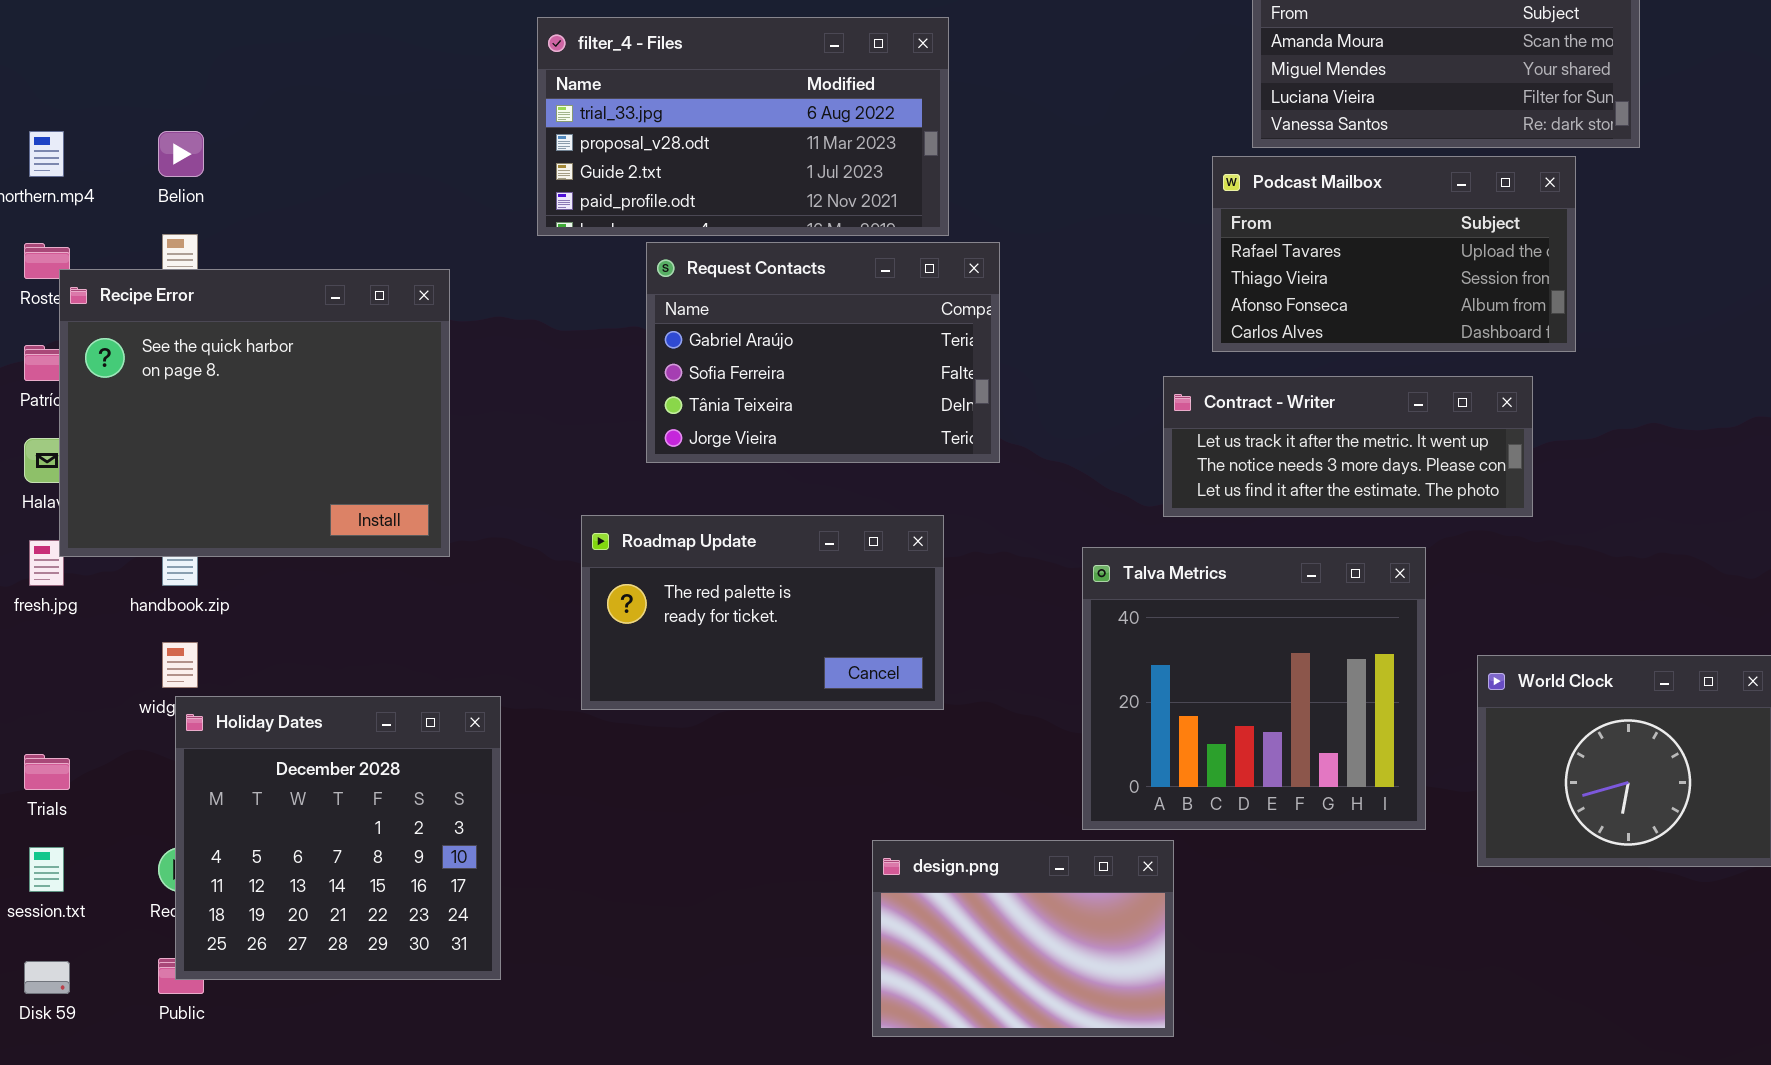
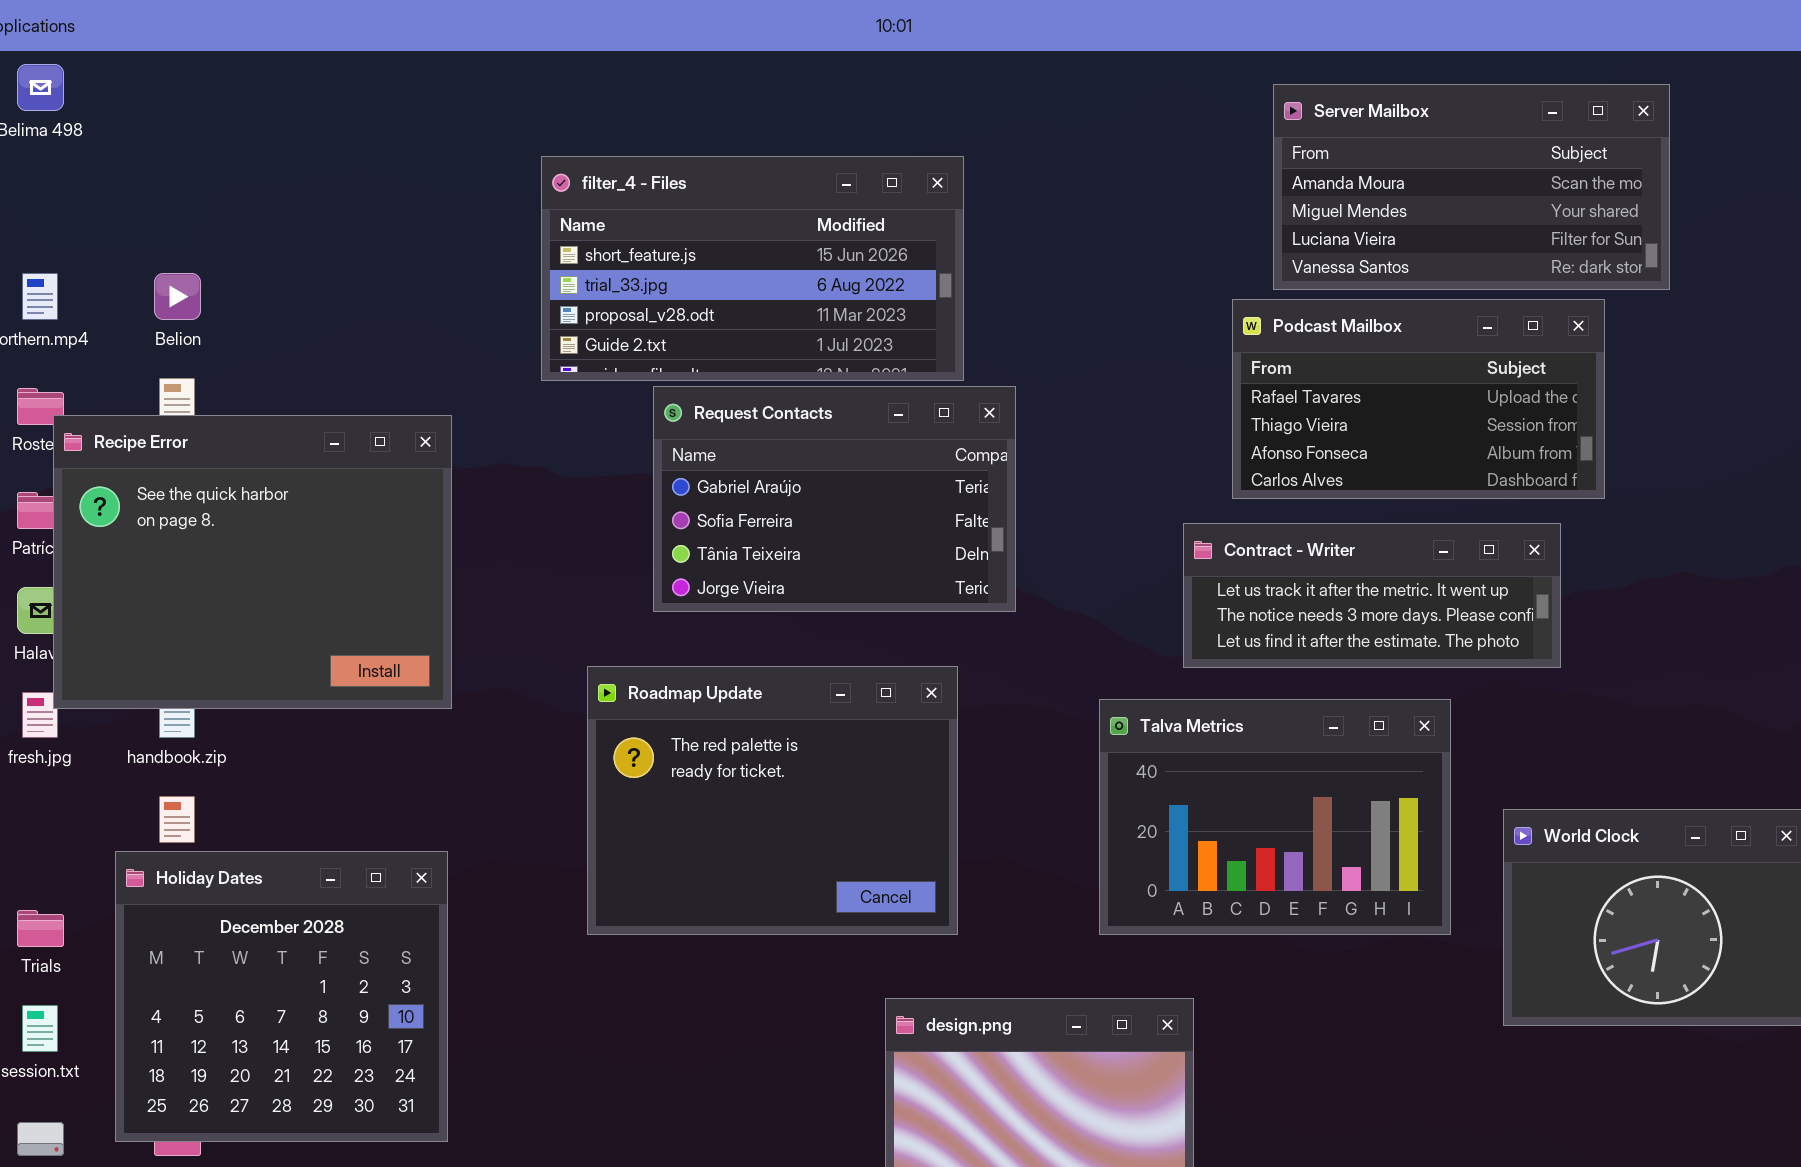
filter_4 - Files: [537,17,949,236] -> [541,156,964,381], scrolled up 1 row
Roadmap Update: [581,515,944,710] -> [587,666,958,935], resized
Talva Metrics: [1082,547,1426,830] -> [1099,699,1451,935], resized
Holiday Dates: [175,696,501,980] -> [115,851,448,1142], moved

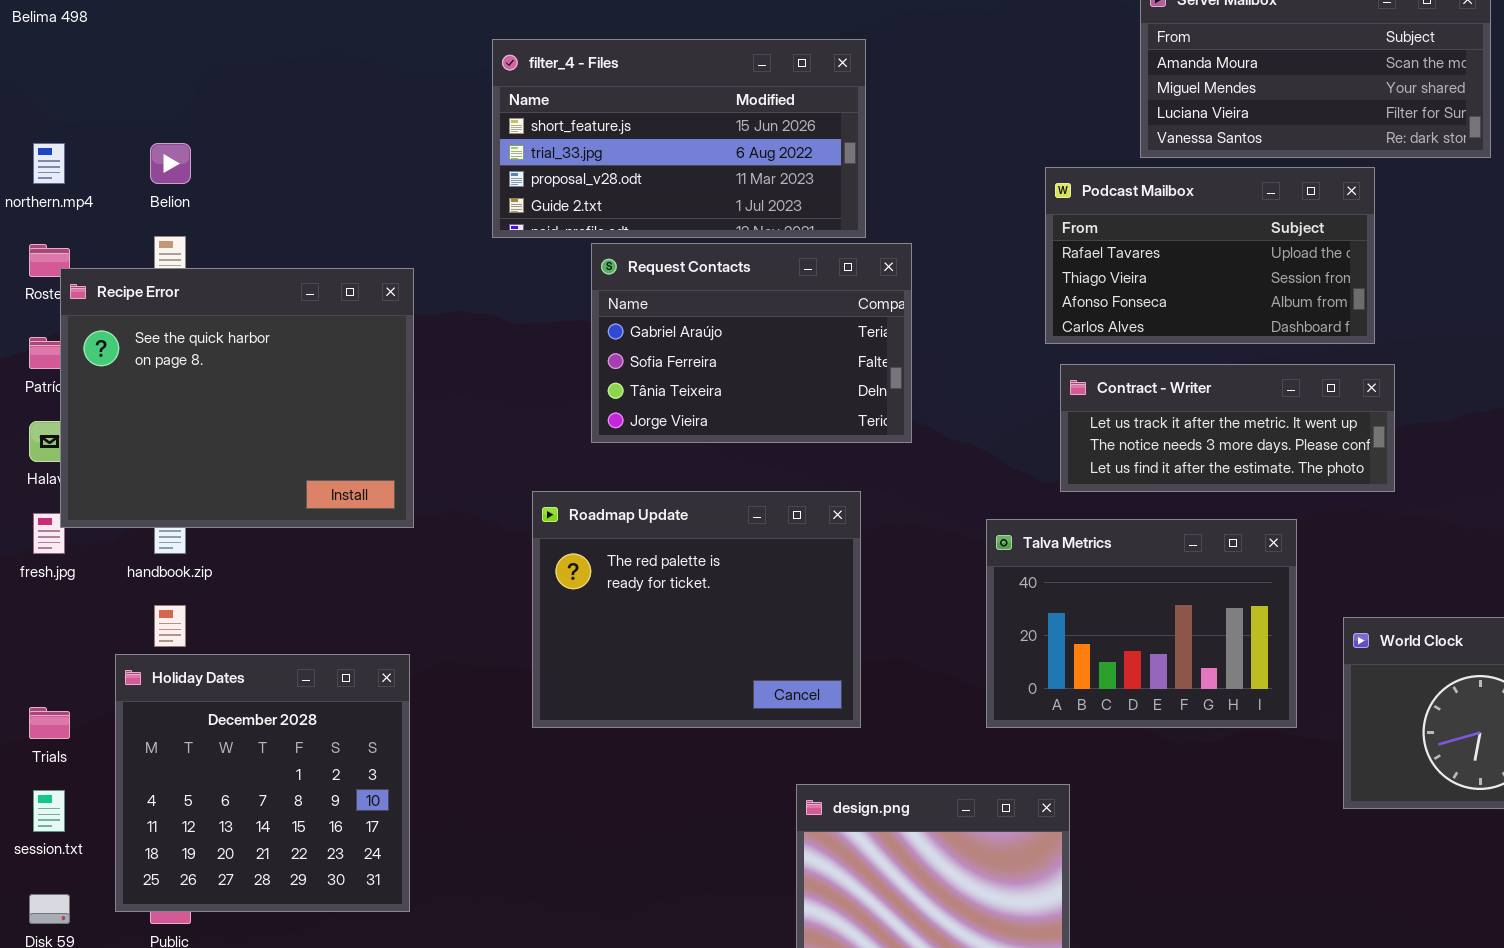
Podcast Mailbox: [1232,299,1605,499] -> [1045,167,1375,344], moved

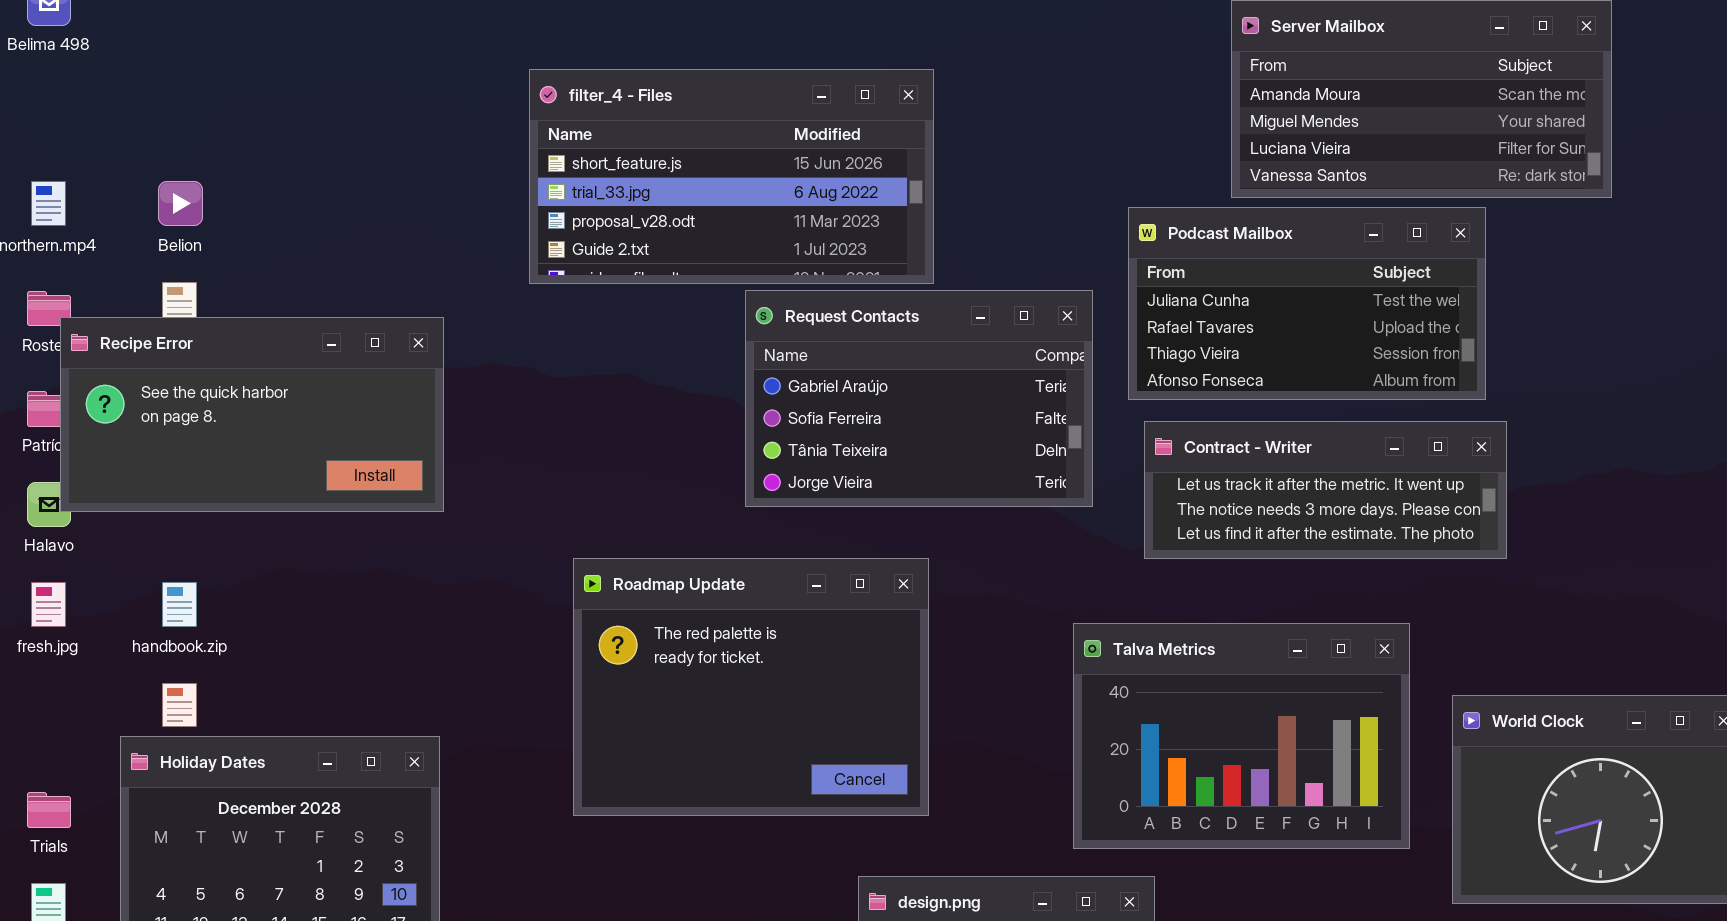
Podcast Mailbox: [1045,167,1375,344] -> [1128,207,1486,400], scrolled up 1 row
Request Contacts: [591,243,912,443] -> [745,290,1093,507], moved
Recipe Error: [60,268,414,528] -> [60,317,444,512], resized
Talva Metrics: [986,519,1297,728] -> [1073,623,1410,849], moved

